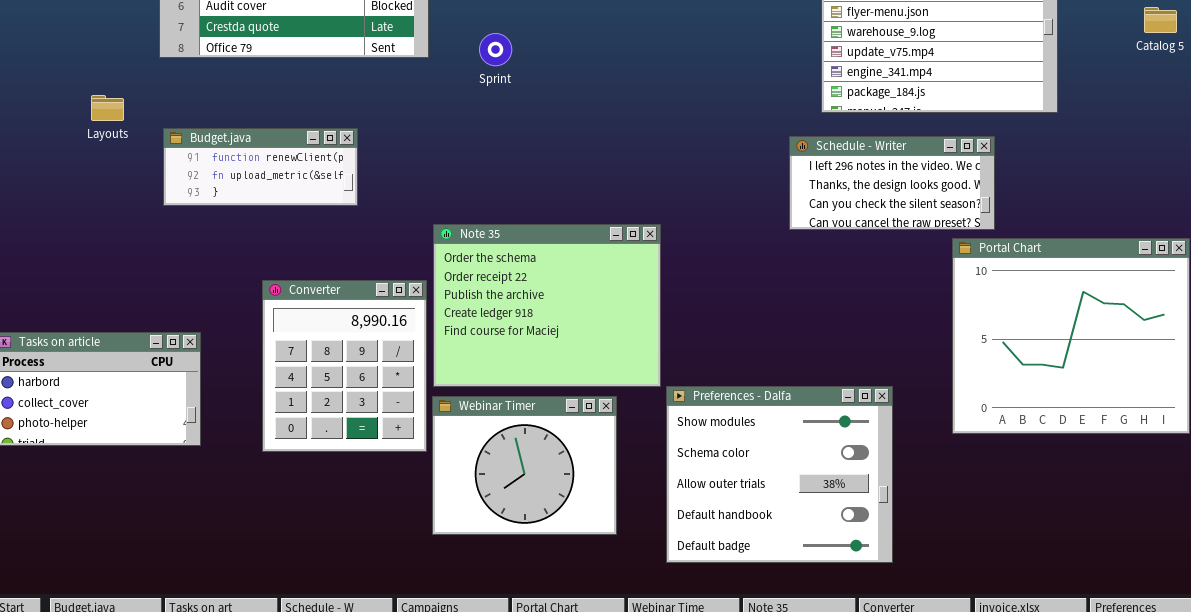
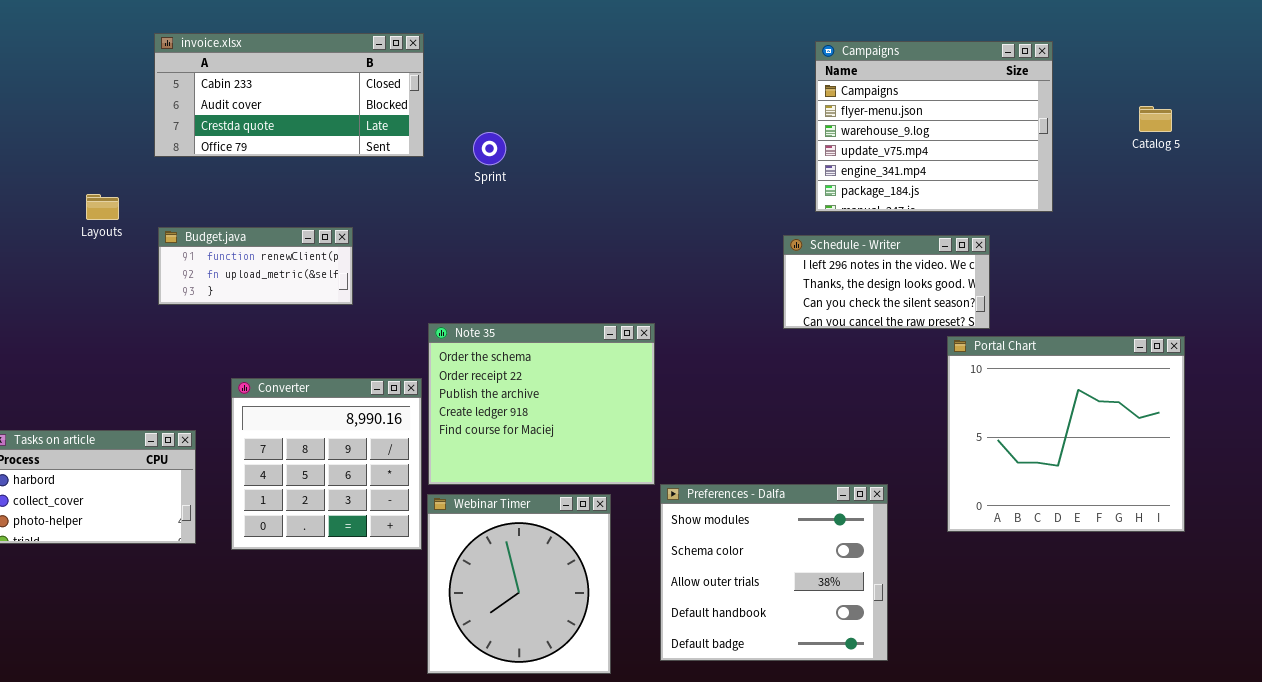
Converter: [262,280,427,452] -> [231,378,422,550], resized
Webinar Timer: [432,396,617,535] -> [427,494,611,674], resized

